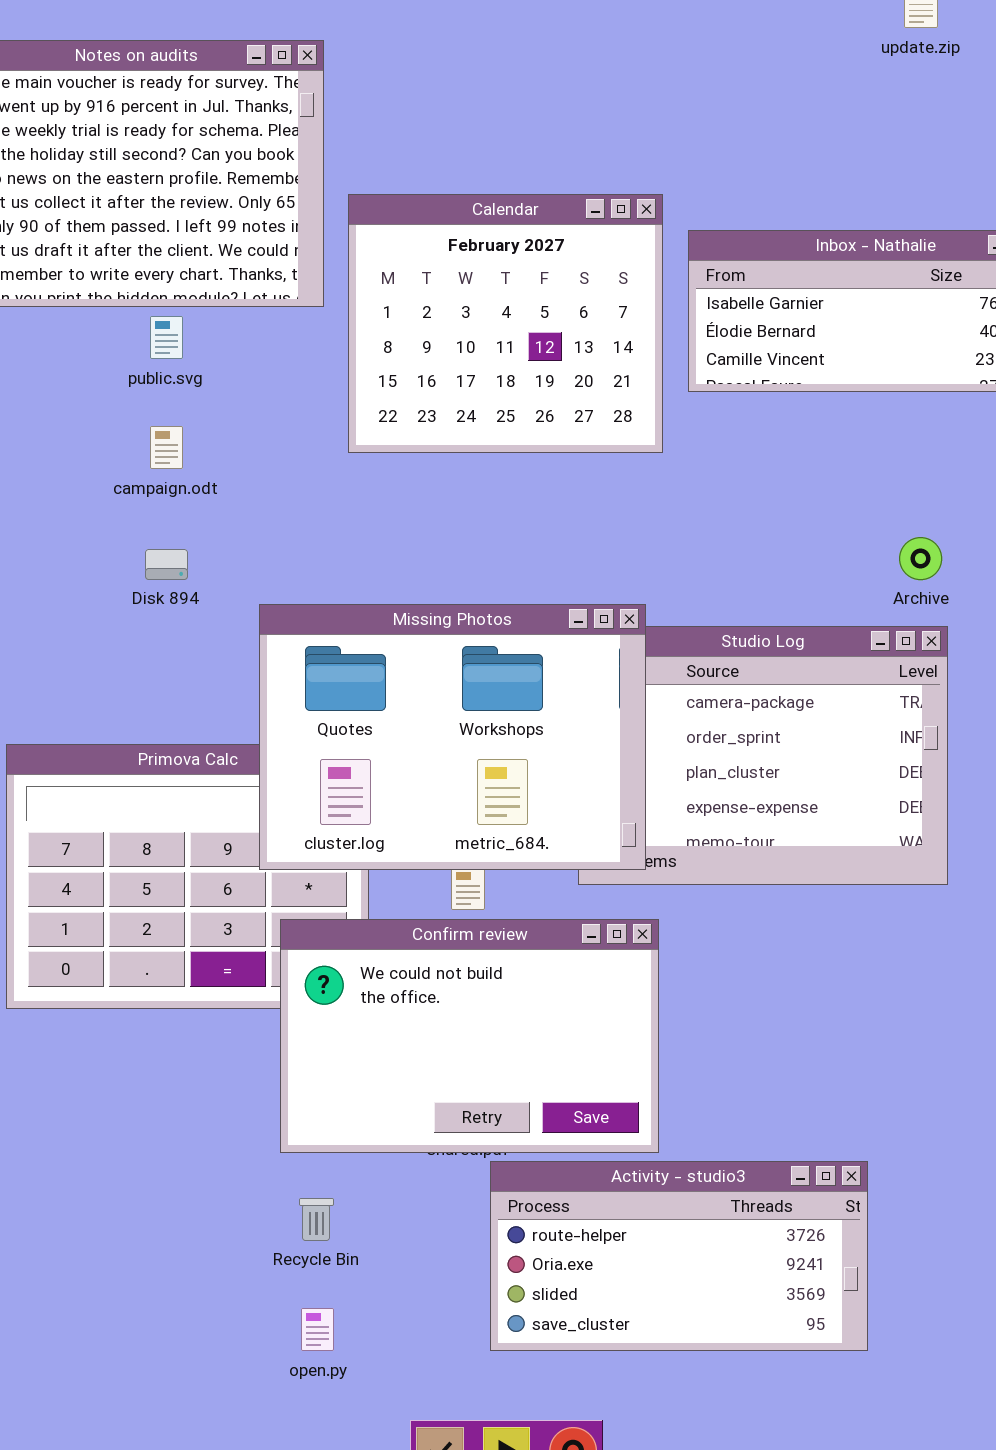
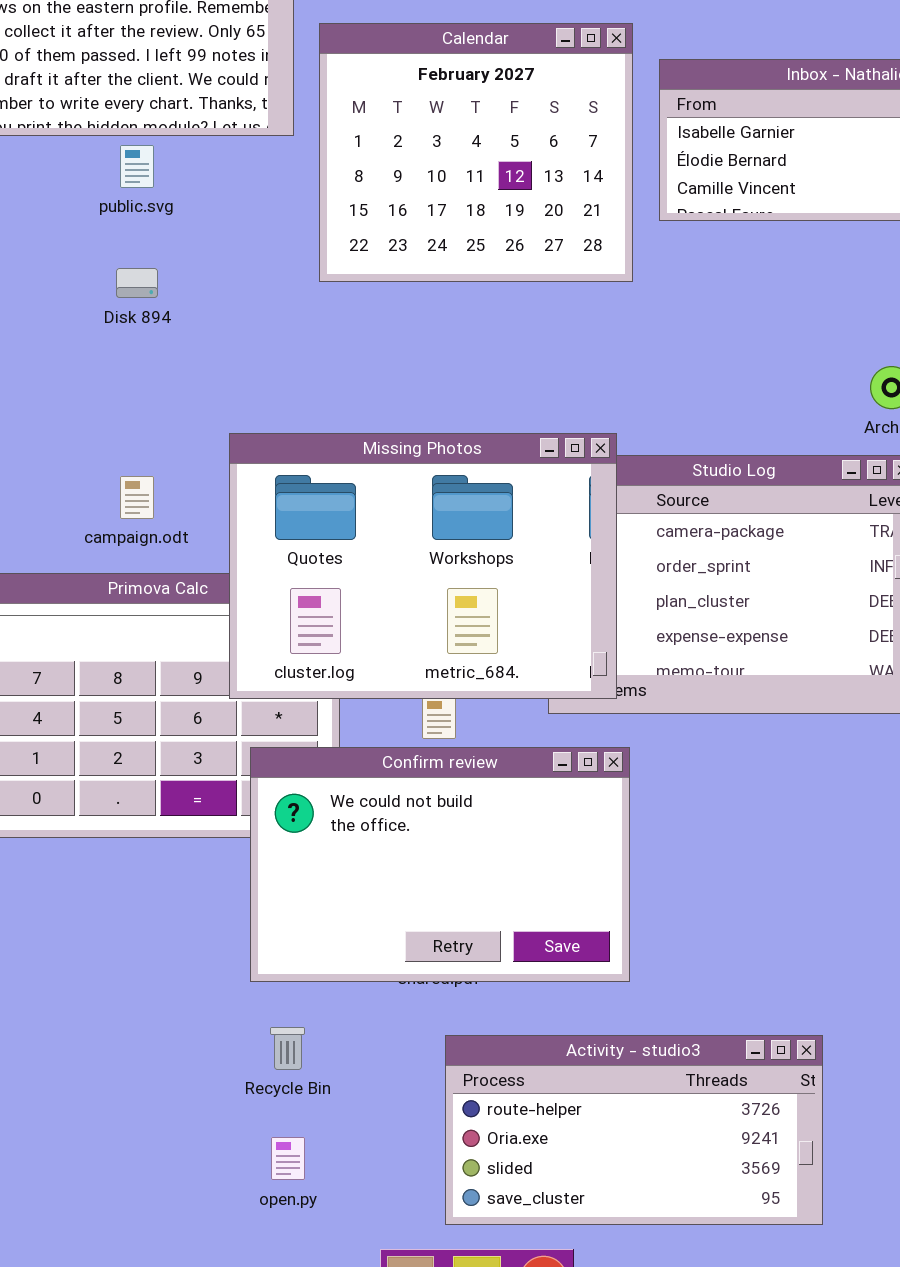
campaign.odt: [150,426,183,469] -> [120,476,154,519], moved
Disk 894: [145,549,188,580] -> [116,268,158,298], moved
Activity - studio3: [490,1161,868,1351] -> [445,1035,823,1225], moved

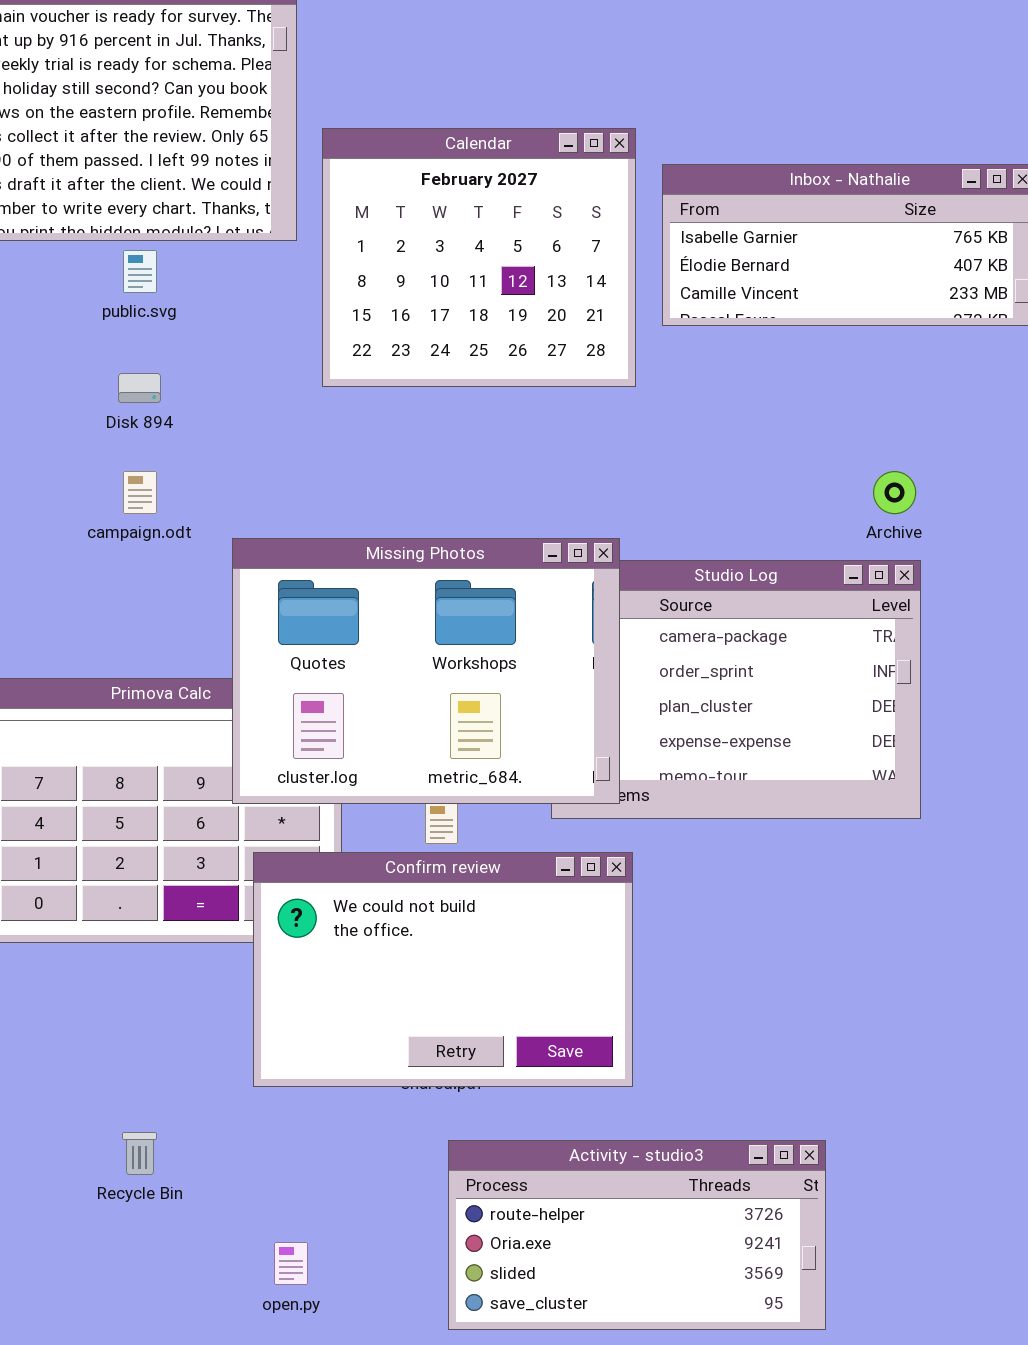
campaign.odt: [120,476,154,519] -> [123,471,157,514], moved
Recycle Bin: [270,1027,305,1070] -> [122,1132,157,1175], moved

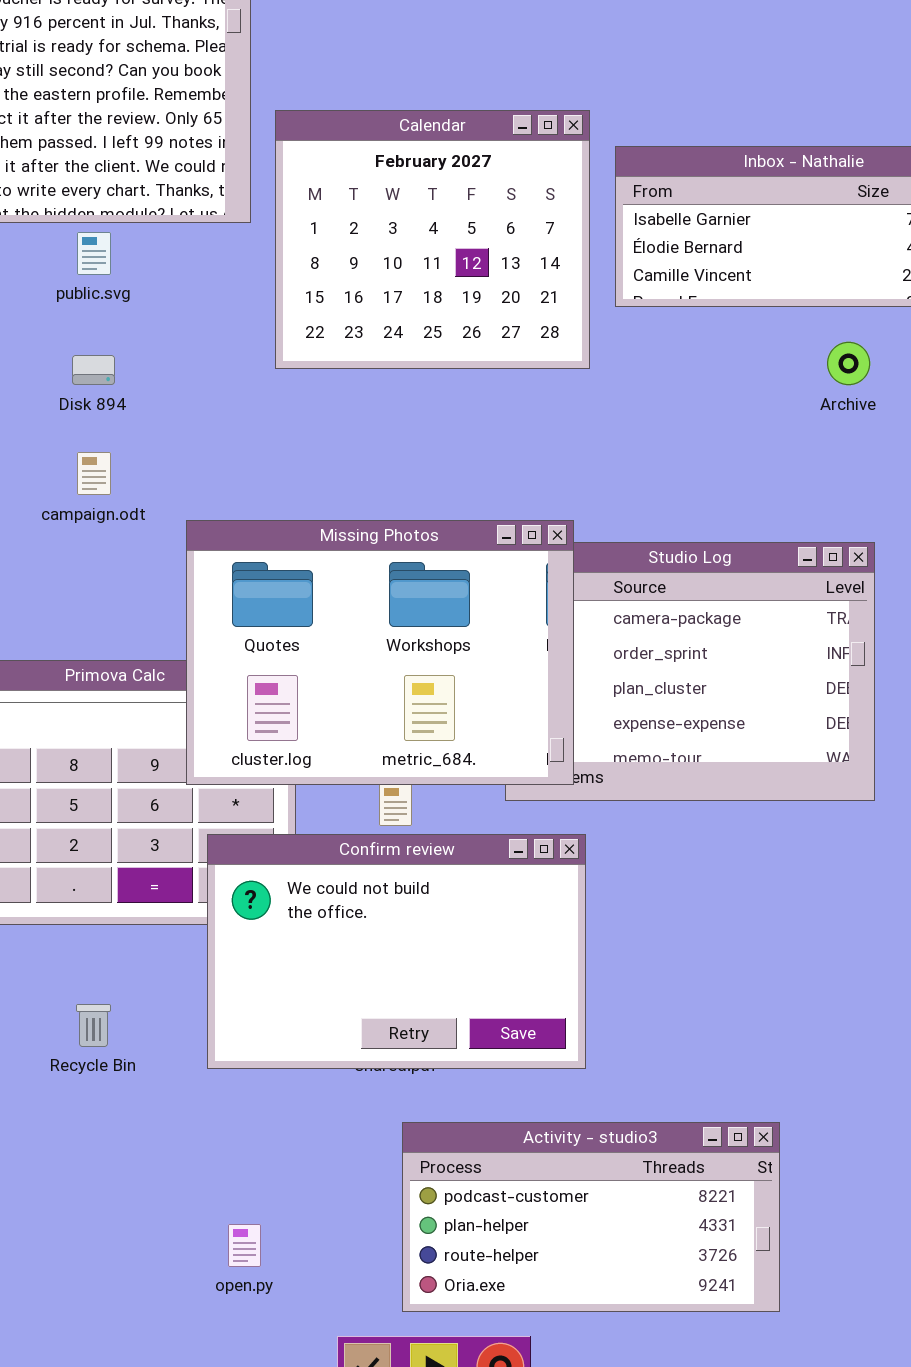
Archive: [873,471,916,514] -> [827,342,870,385], moved
Recycle Bin: [122,1132,157,1175] -> [76,1004,111,1047], moved
Activity - studio3: [448,1140,826,1330] -> [402,1122,780,1312], scrolled up 2 rows

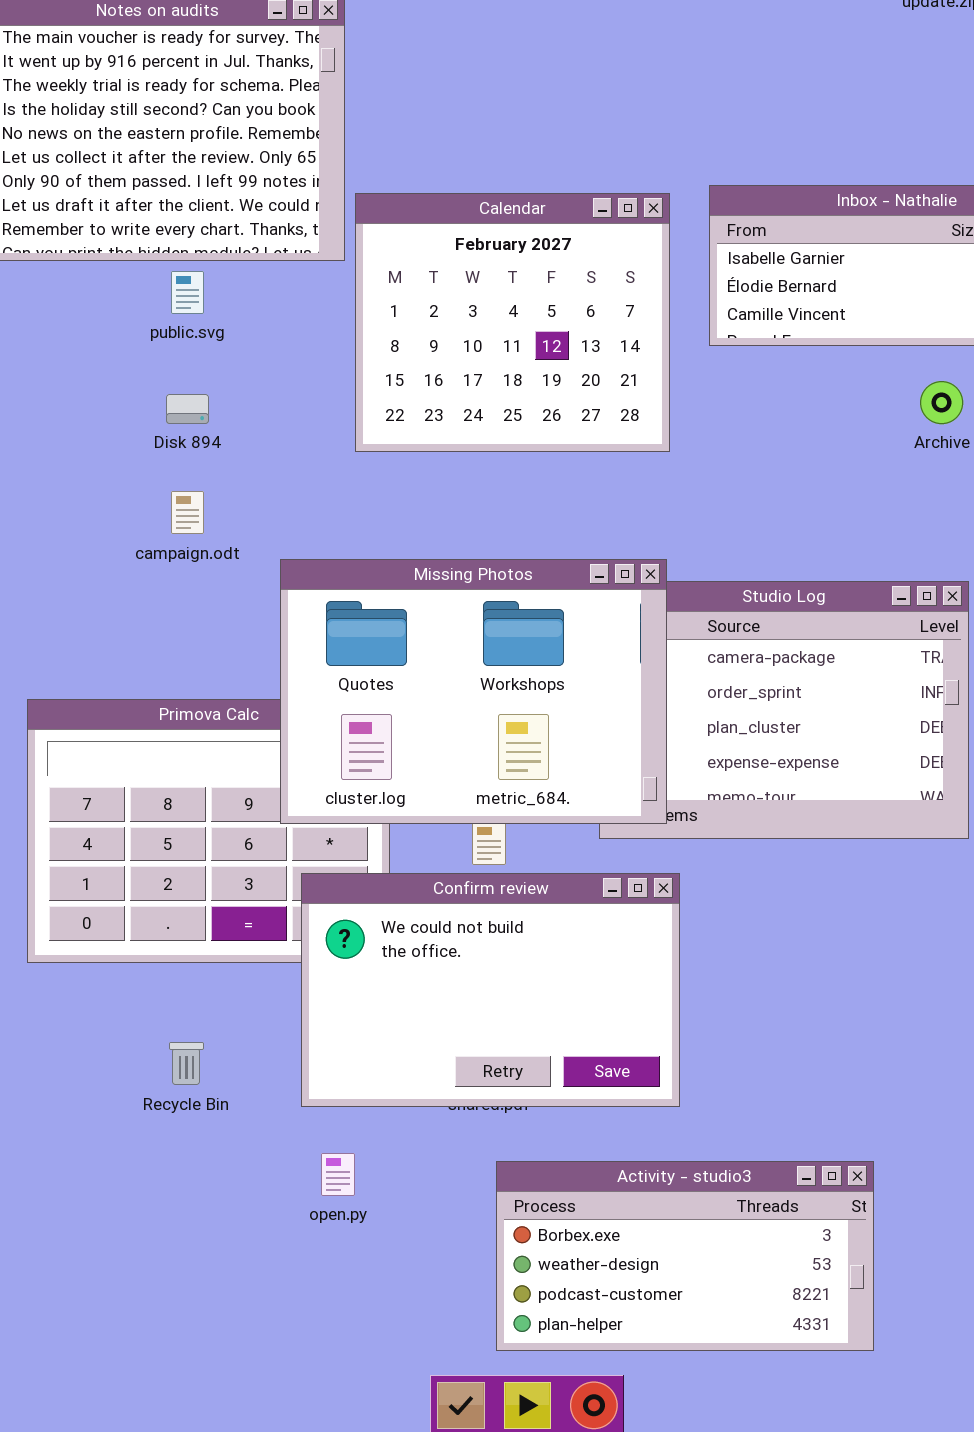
Calendar: [275,110,590,369] -> [355,193,670,452], moved
Activity - studio3: [402,1122,780,1312] -> [496,1161,874,1351], scrolled up 2 rows
open.py: [228,1224,261,1267] -> [321,1153,355,1196], moved

